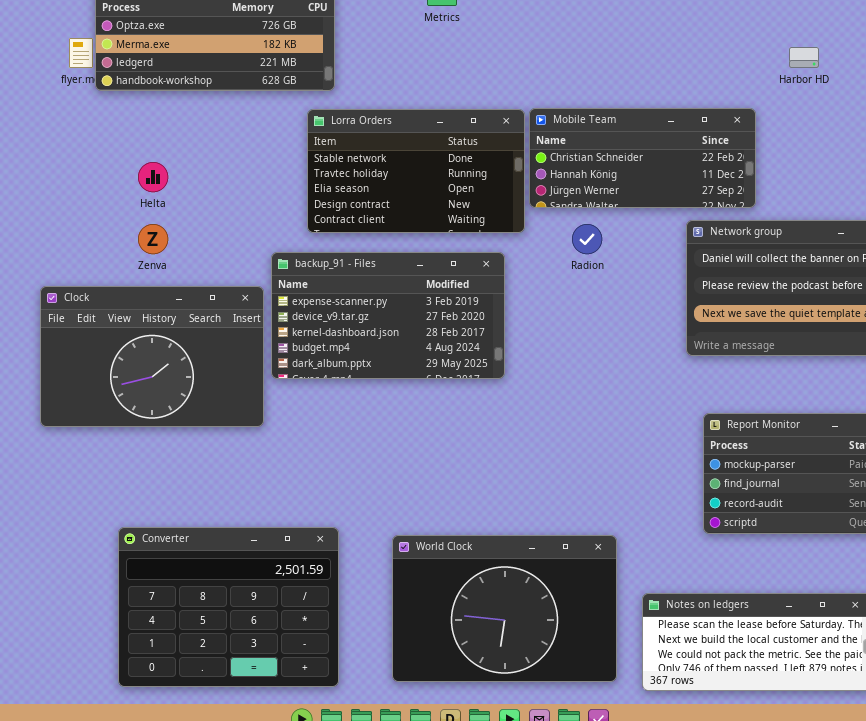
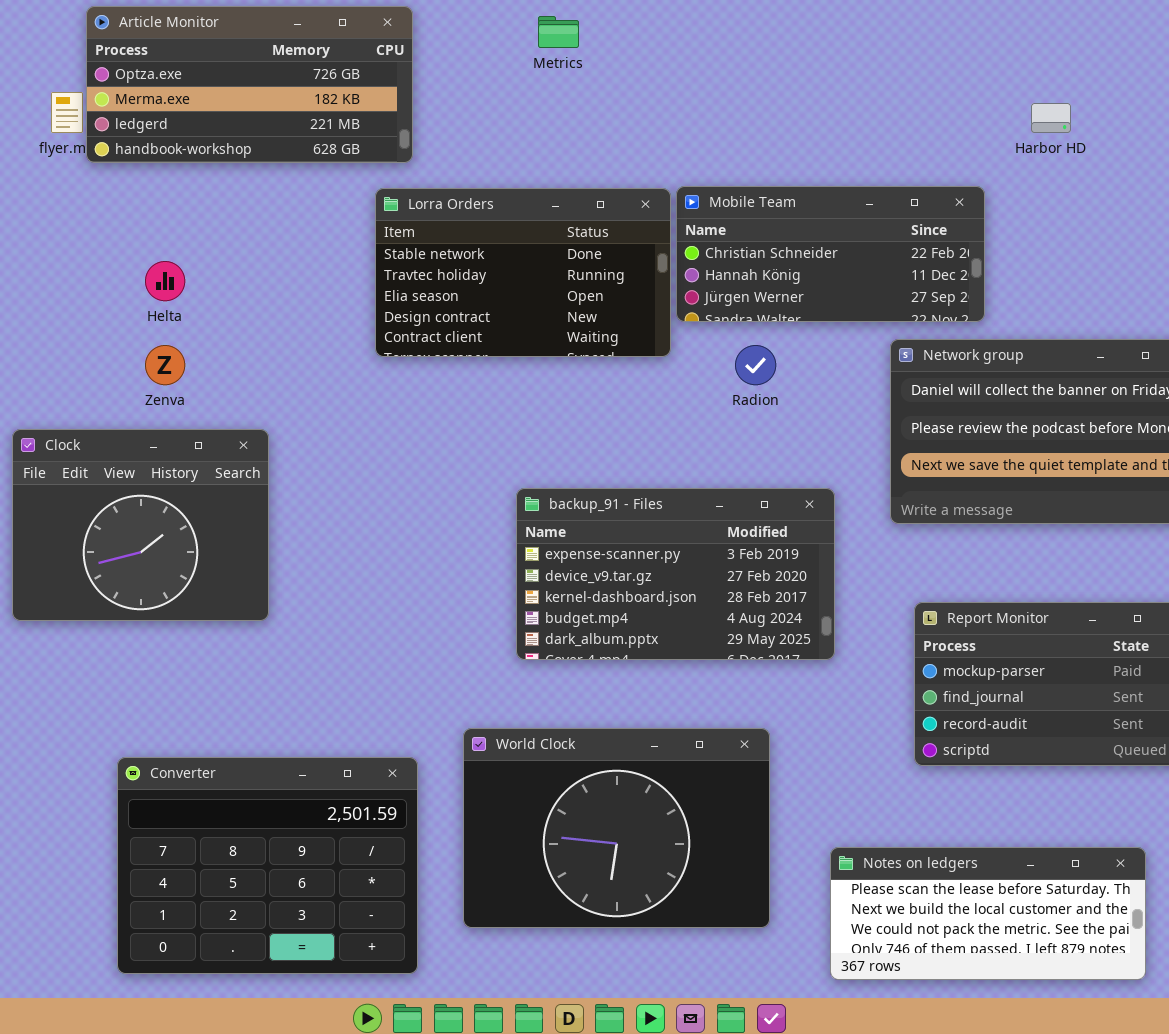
backup_91 - Files: [271,252,505,379] -> [516,488,835,660], moved
Clock: [40,286,264,427] -> [12,429,269,621], resized
World Clock: [392,535,617,682] -> [463,728,770,928], moved

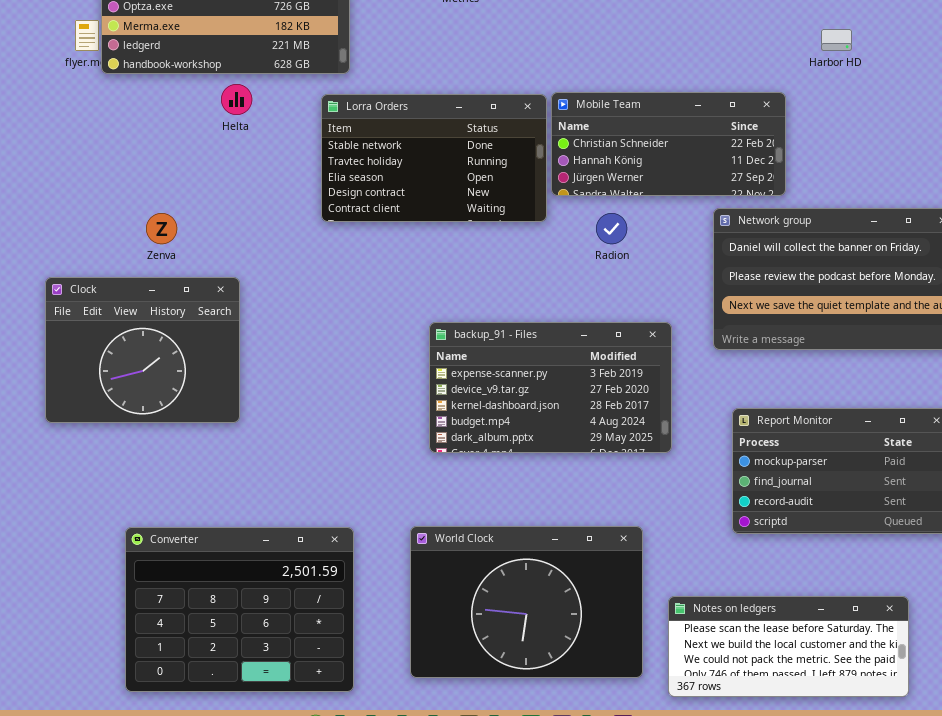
Helta: [145,261,185,301] -> [221,84,252,115], moved
World Clock: [463,728,770,928] -> [410,526,643,678], moved

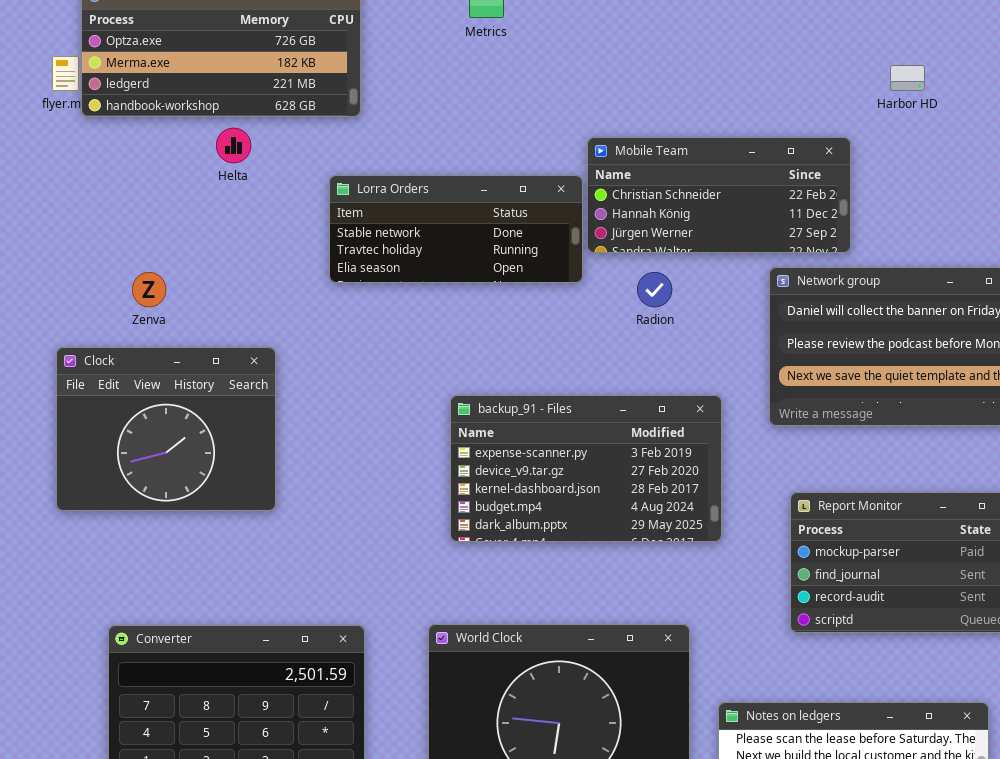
Lorra Orders: [321,94,547,222] -> [329,175,583,283], resized
Clock: [45,277,240,423] -> [56,347,276,511], moved

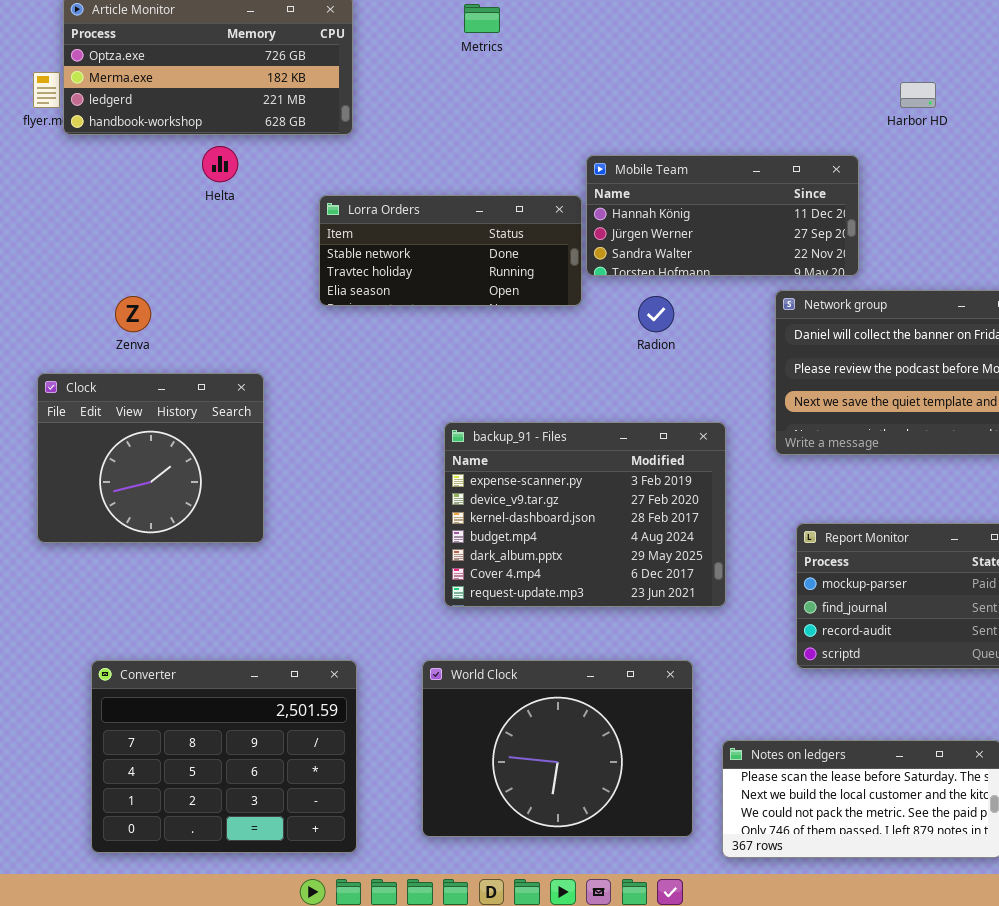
Mobile Team: [587,137,851,253] -> [586,155,859,276], scrolled down 1 row
backup_91 - Files: [450,395,722,542] -> [444,422,726,607], resized

